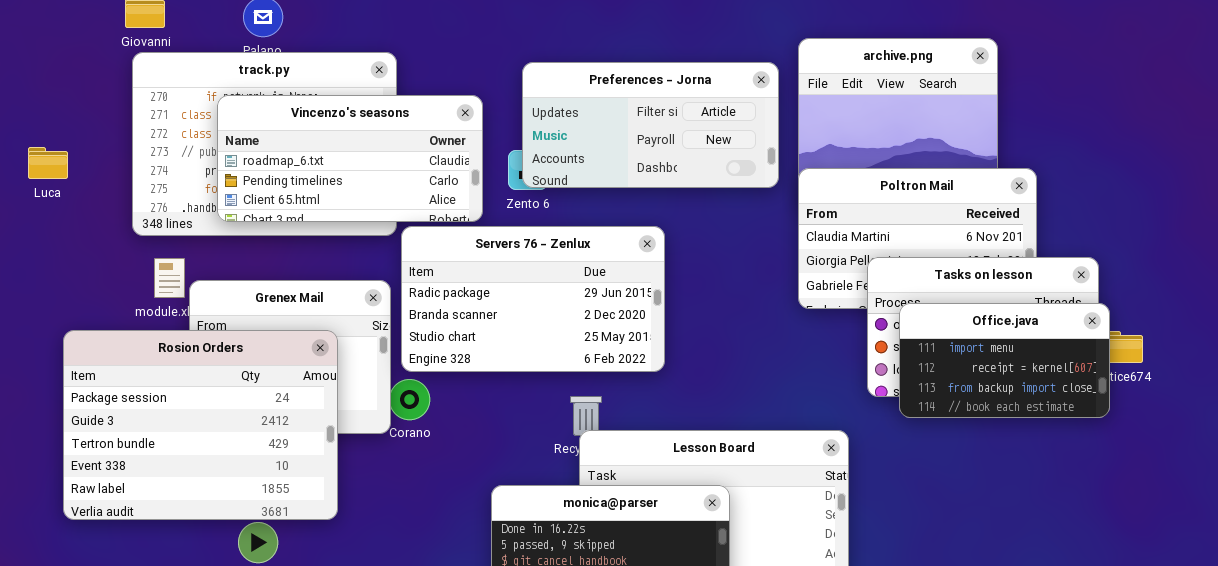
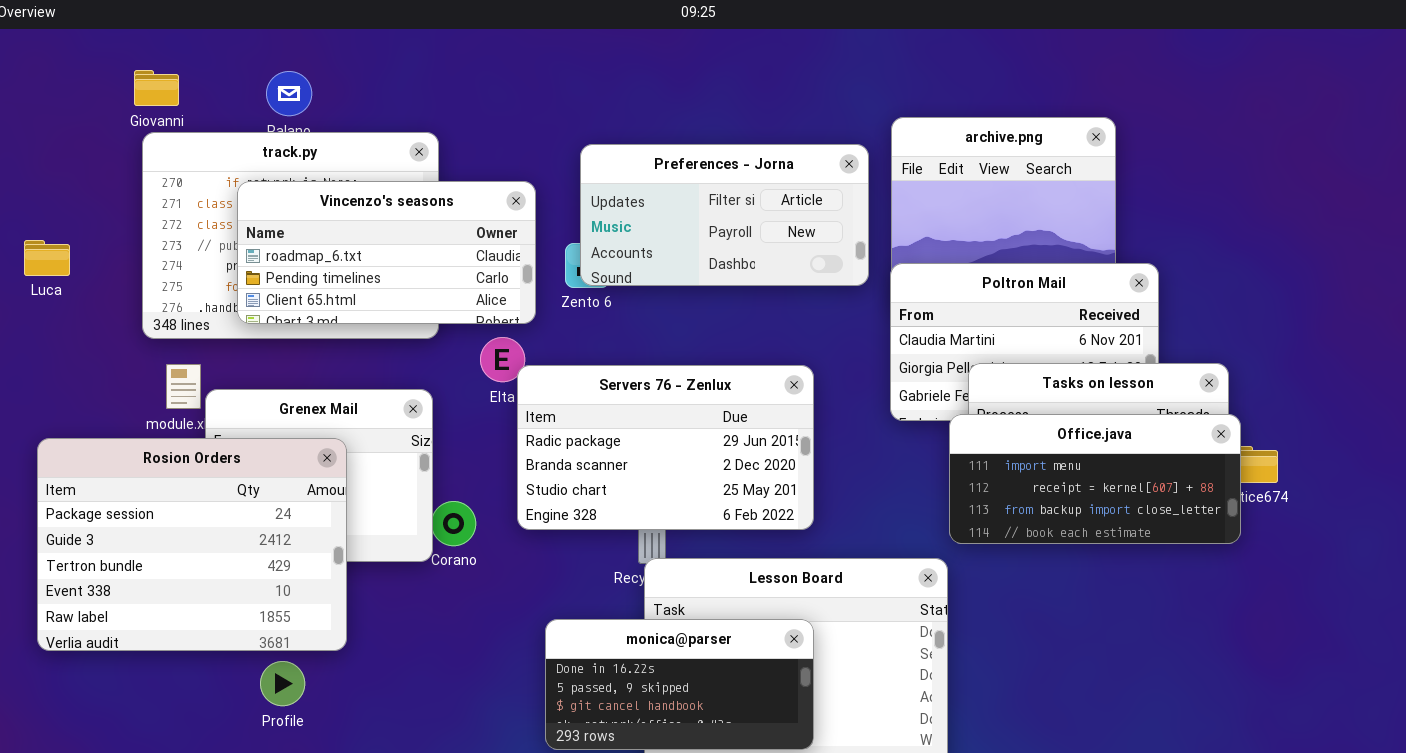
Servers 76 - Zenlux: [401,226,665,372] -> [517,365,814,530], moved
Office.java: [899,303,1110,418] -> [949,414,1241,544], resized
Rosion Orders: [63,330,338,520] -> [37,438,347,651], moved

